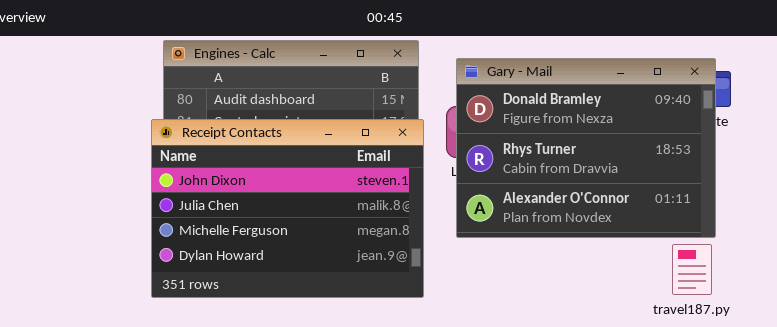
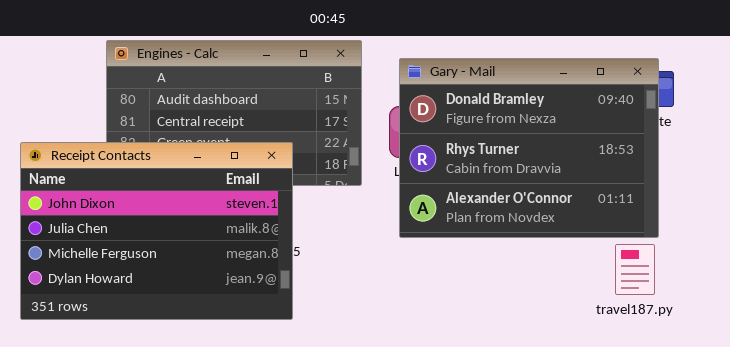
Receipt Contacts: [151,119,424,298] -> [20,142,293,320], moved

